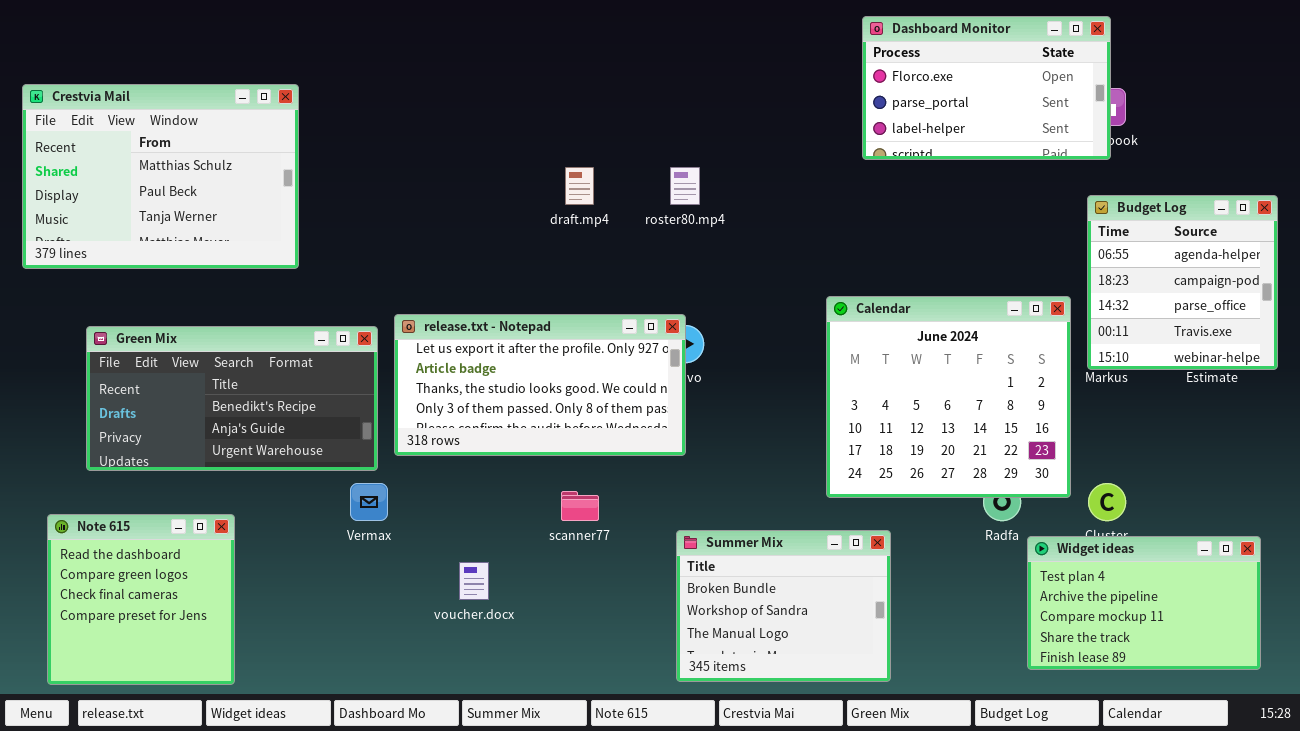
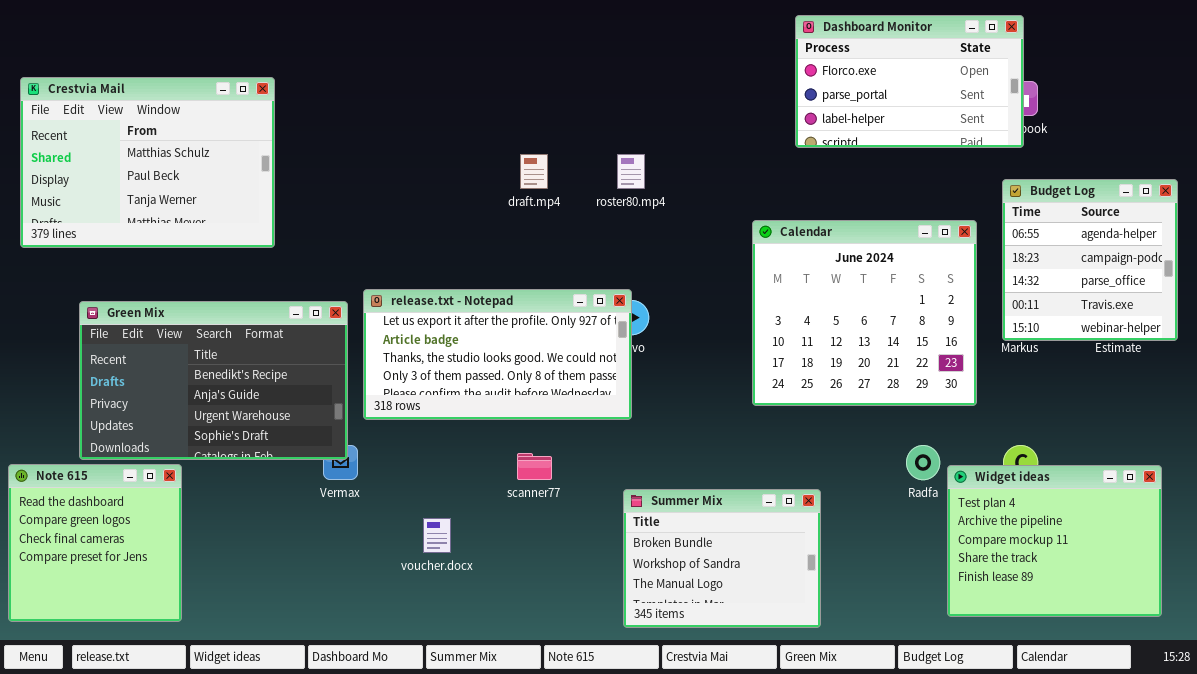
Calendar: [826,296,1071,498] -> [752,220,977,406], moved
Green Mix: [86,326,378,471] -> [79,301,348,460], resized
Note 615: [47,514,235,685] -> [8,464,182,622], moved
Widget ideas: [1027,536,1261,670] -> [947,465,1162,617], resized

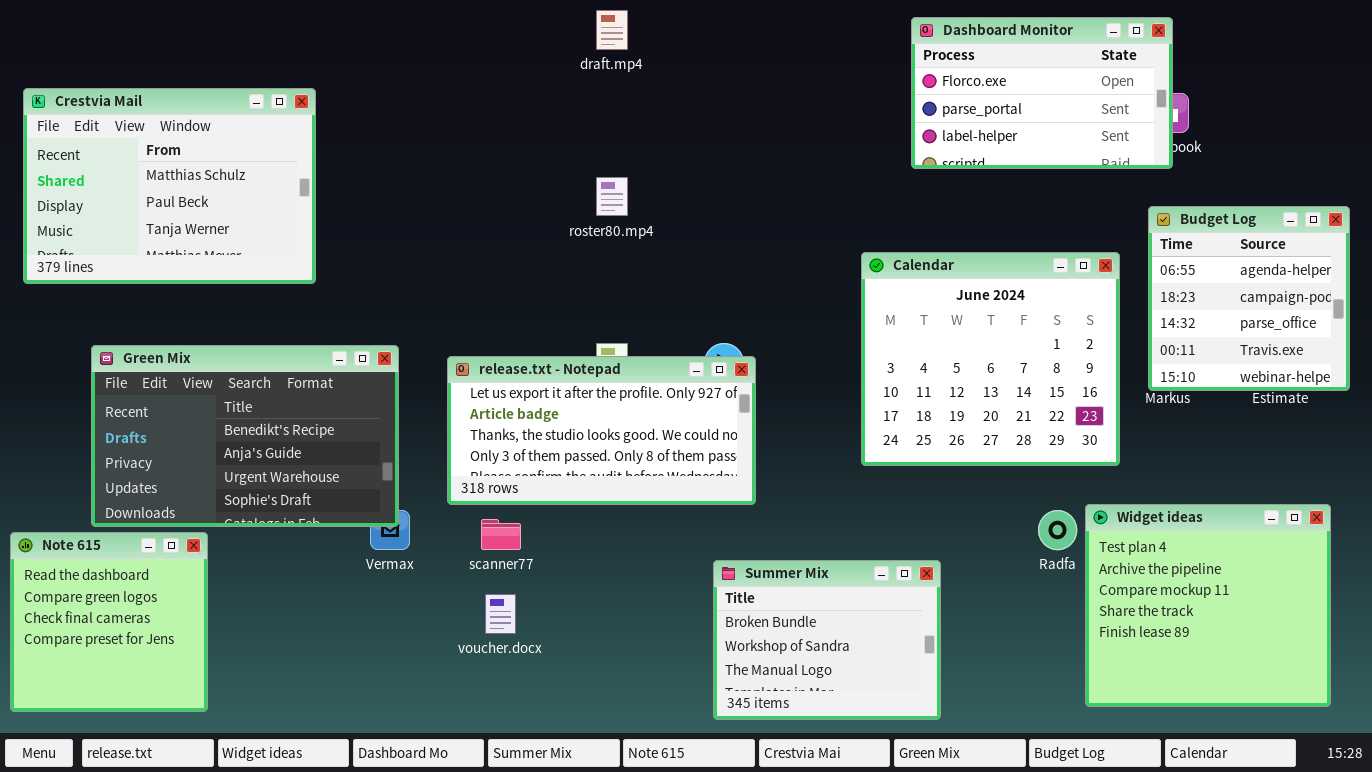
draft.mp4: [520,154,548,189] -> [596,10,628,50], moved
roster80.mp4: [617,154,645,189] -> [596,177,628,216], moved
release.txt - Notepad: [363,289,632,420] -> [447,356,756,505], moved
scanner77: [517,453,552,480] -> [481,519,521,550], moved
Widget ideas: [947,465,1162,617] -> [1085,504,1331,707], resized

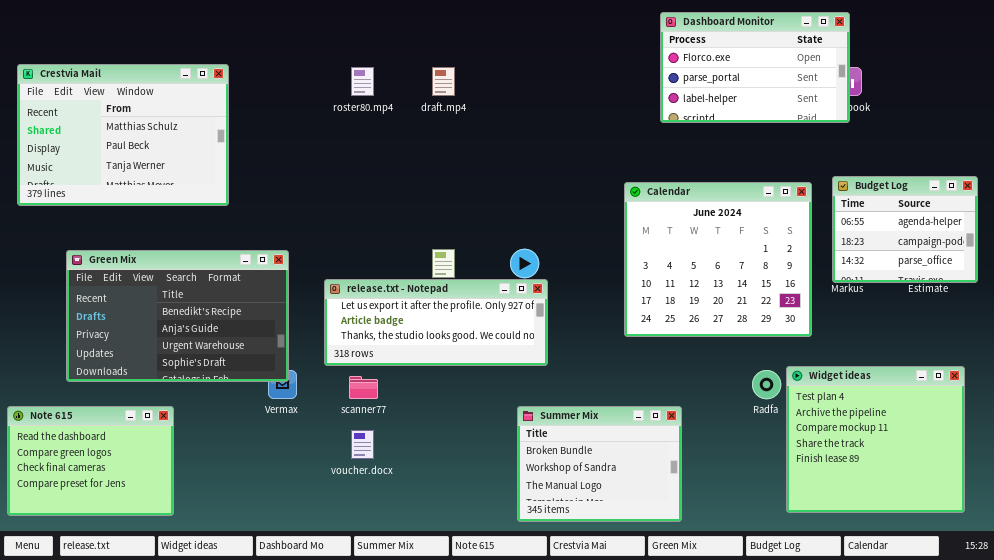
draft.mp4: [596,10,628,50] -> [432,67,455,96], moved
roster80.mp4: [596,177,628,216] -> [351,67,374,96], moved
Budget Log: [1148,206,1350,391] -> [832,176,978,283], resized
release.txt - Notepad: [447,356,756,505] -> [324,279,548,366], resized
Note 615: [10,532,208,712] -> [7,406,174,516], resized

